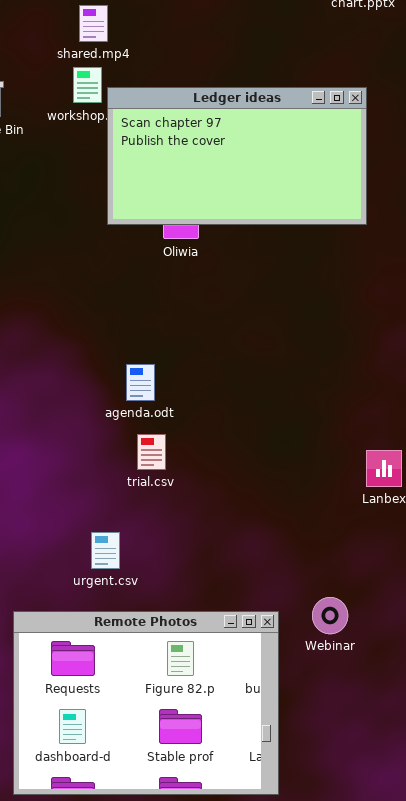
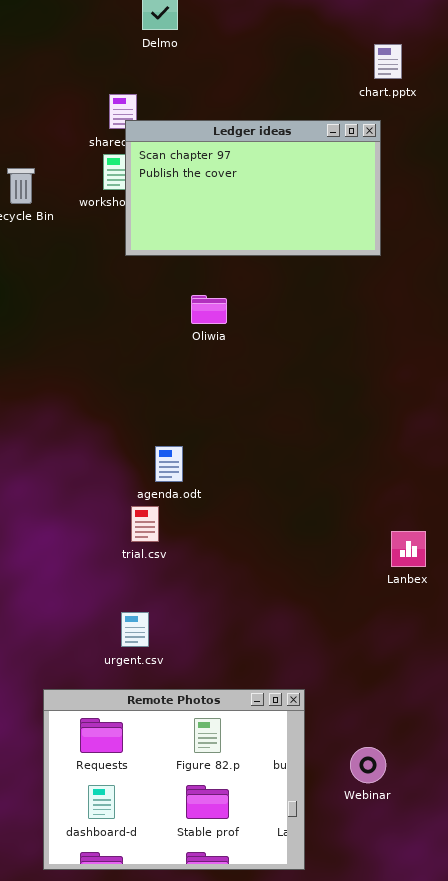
Ledger ideas: [107,87,367,225] -> [125,120,381,256], moved
trial.csv: [137,434,166,470] -> [131,506,159,542], moved
Webinar: [312,597,348,634] -> [350,747,386,783], moved

